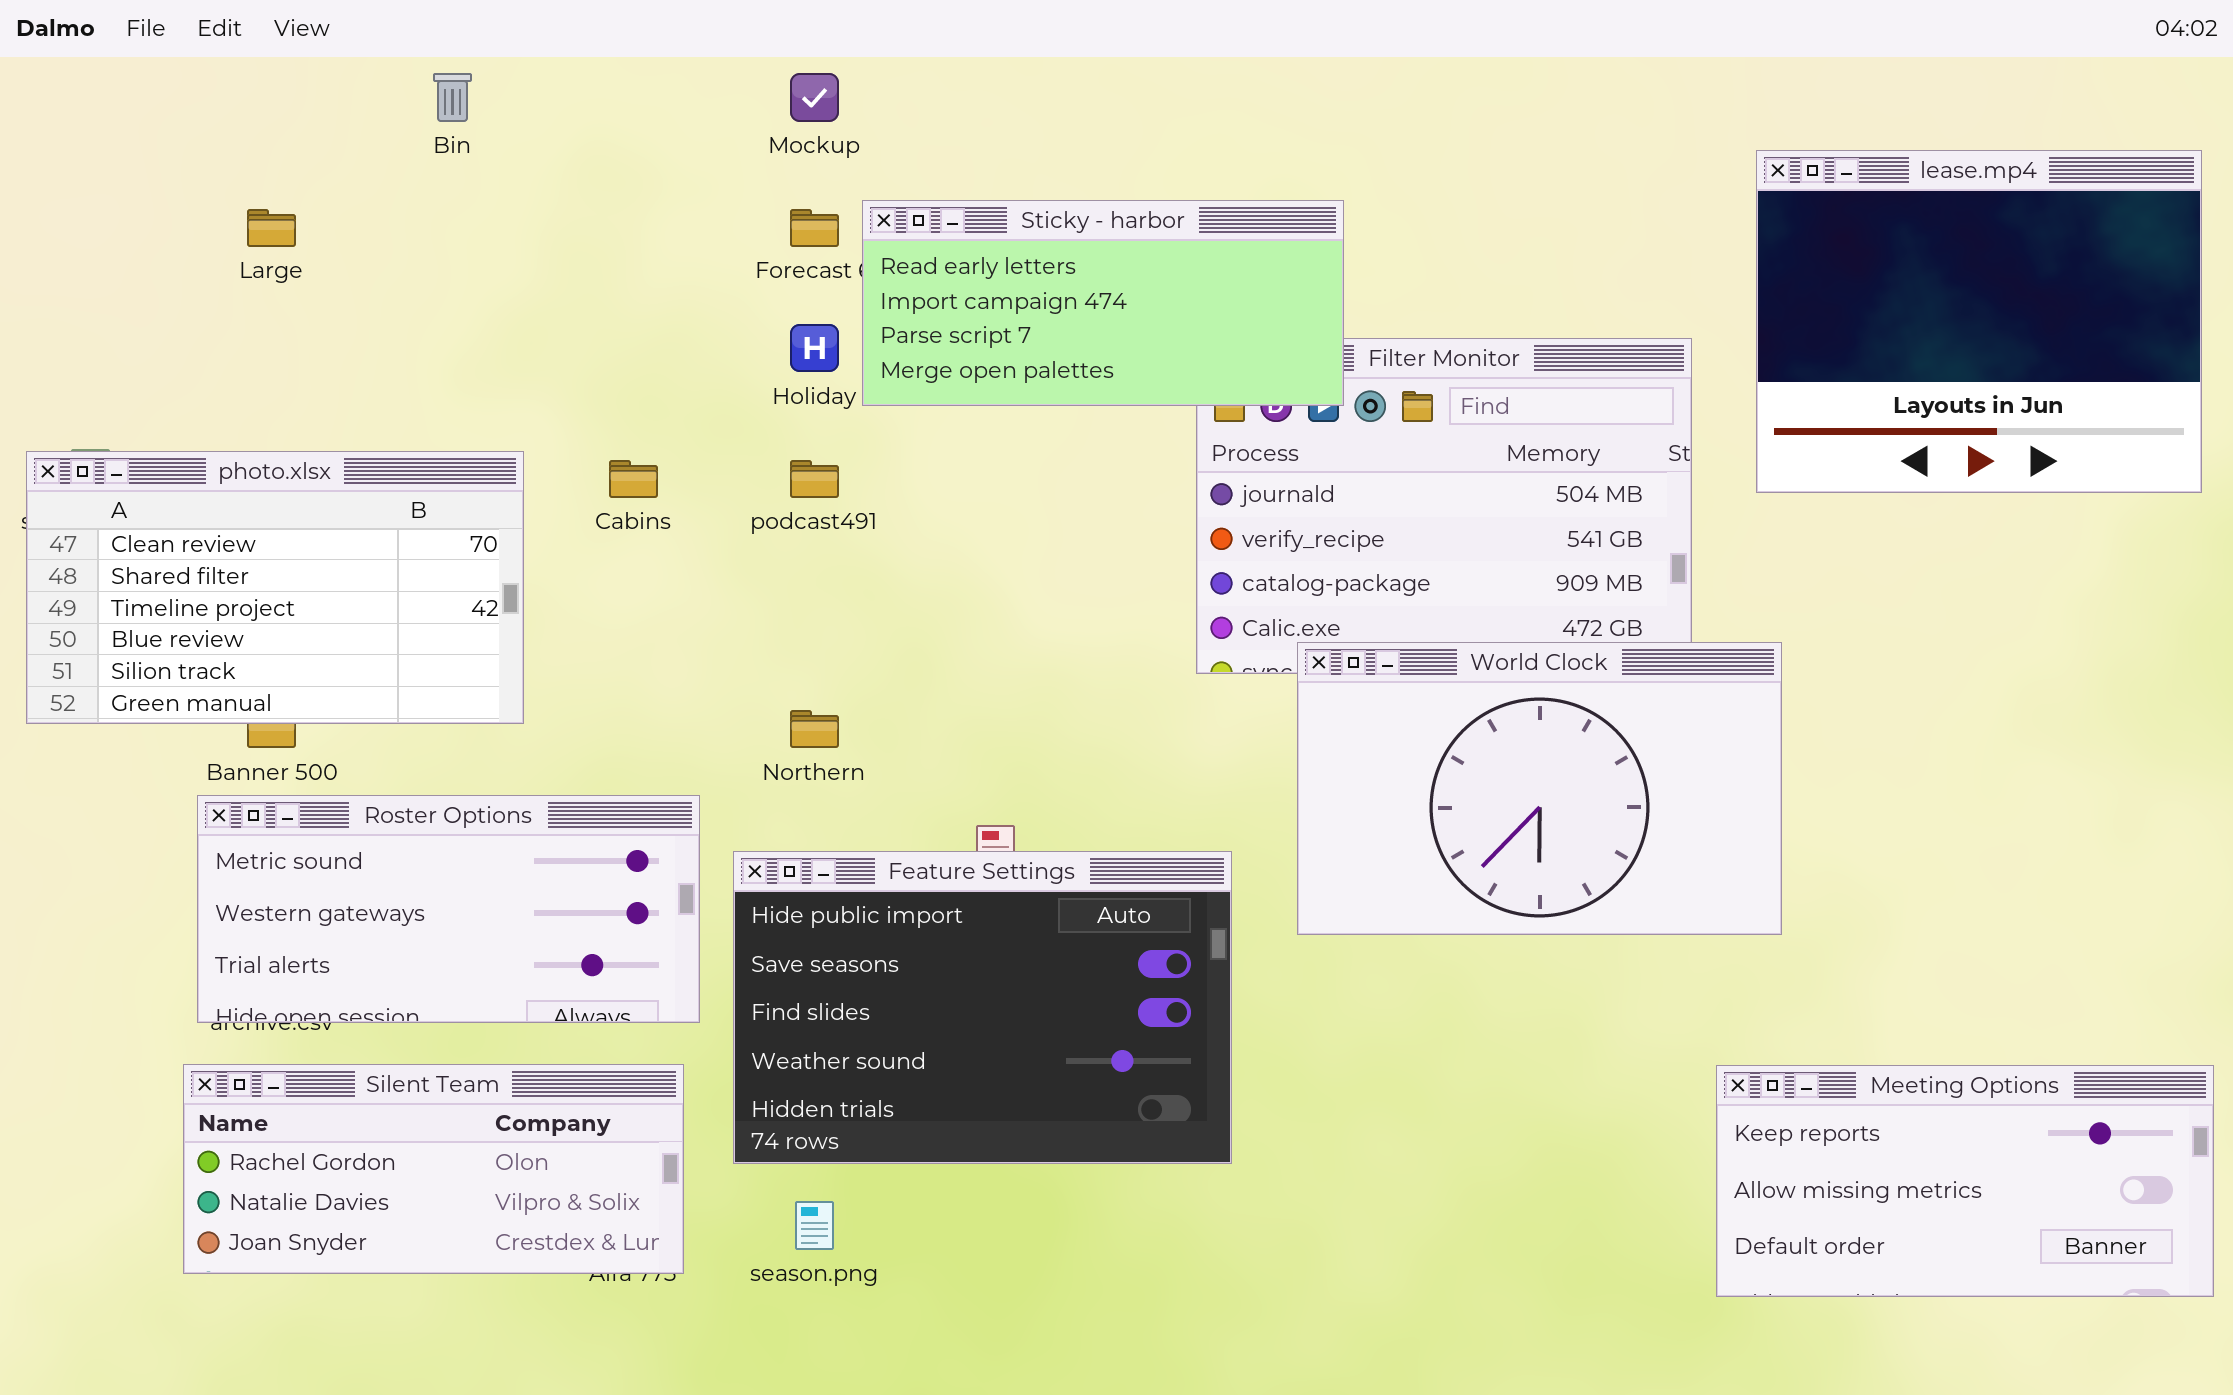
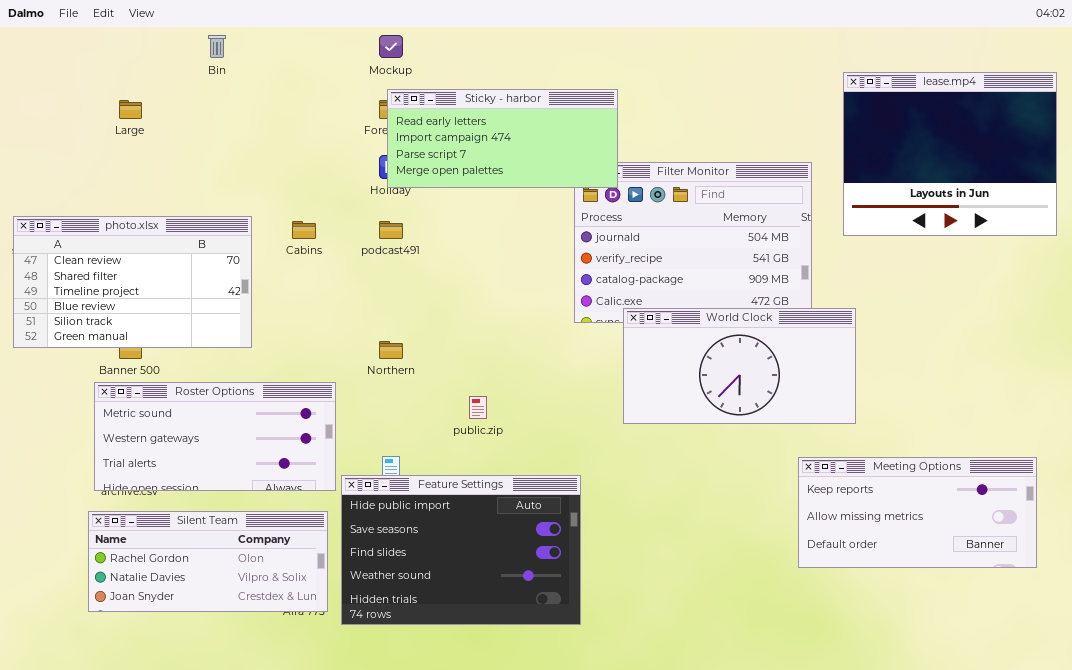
Sticky - harbor: [862,200,1344,406] -> [387,89,618,188], moved
World Clock: [1297,642,1782,935] -> [623,308,856,424], resized
Feature Settings: [733,851,1232,1164] -> [341,475,581,625], moved
Meeting Options: [1716,1065,2214,1297] -> [798,457,1037,568], moved

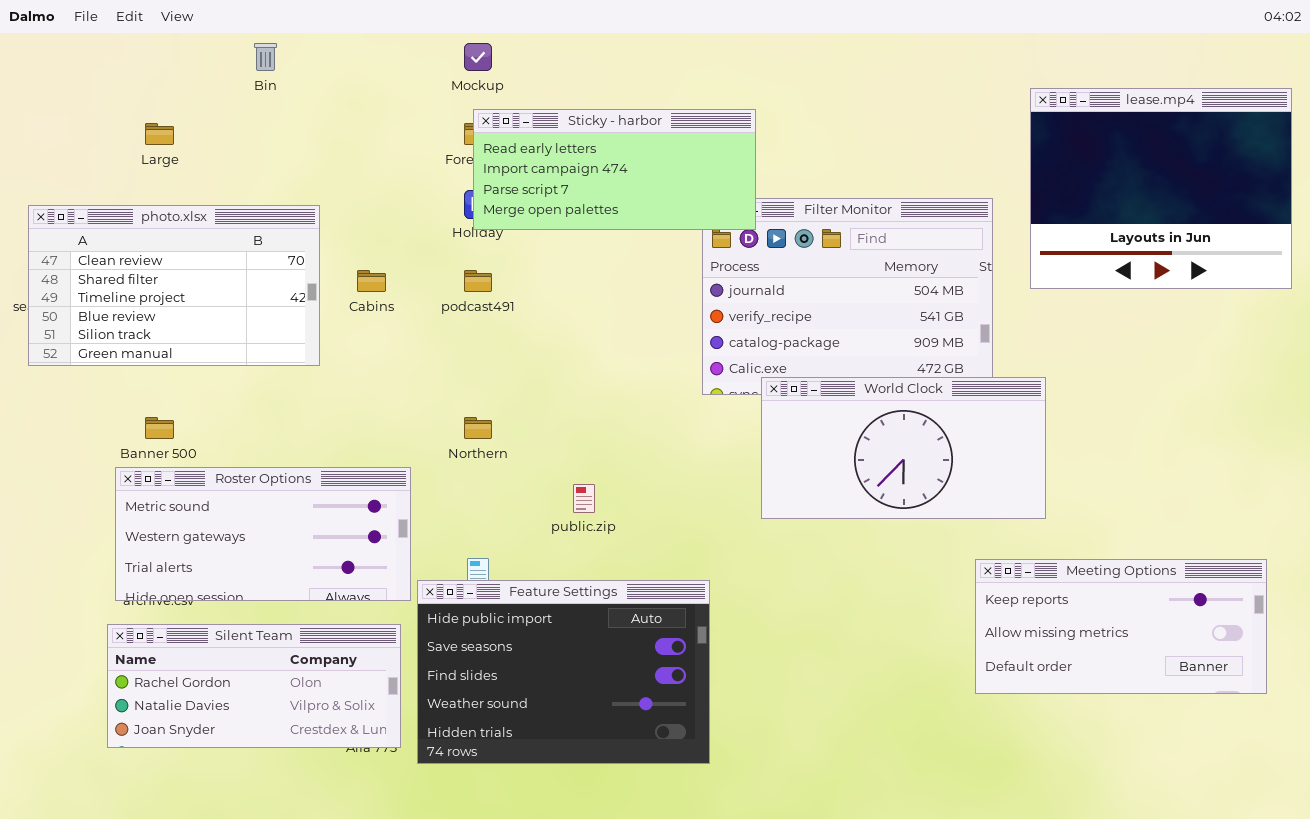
photo.xlsx: [13,216,252,348] -> [28,205,320,366], moved

